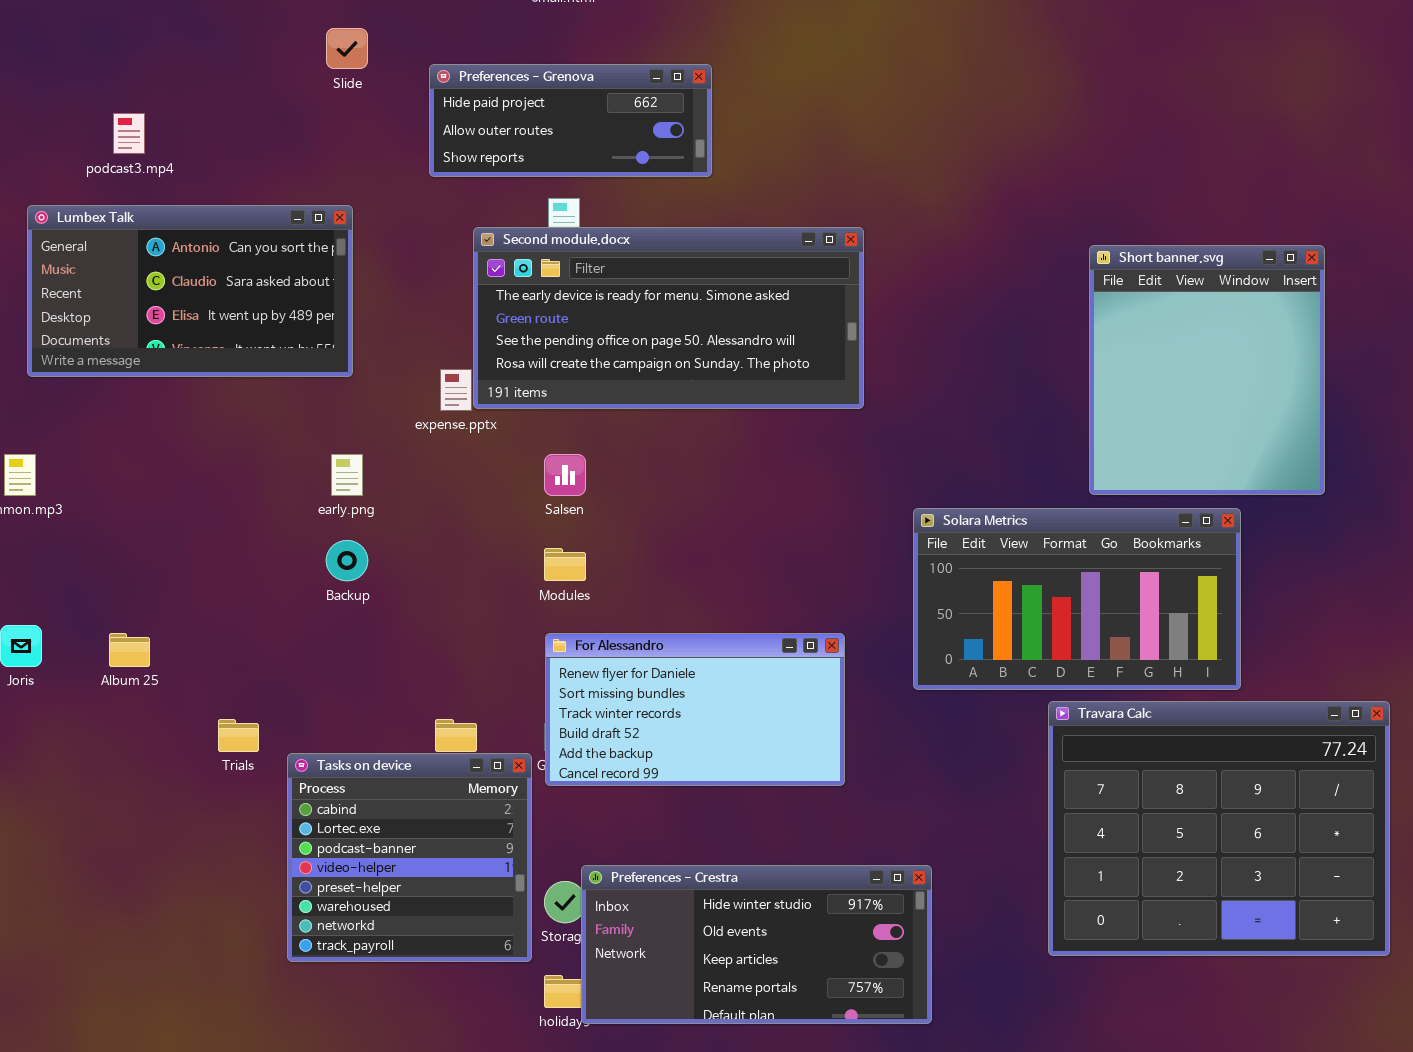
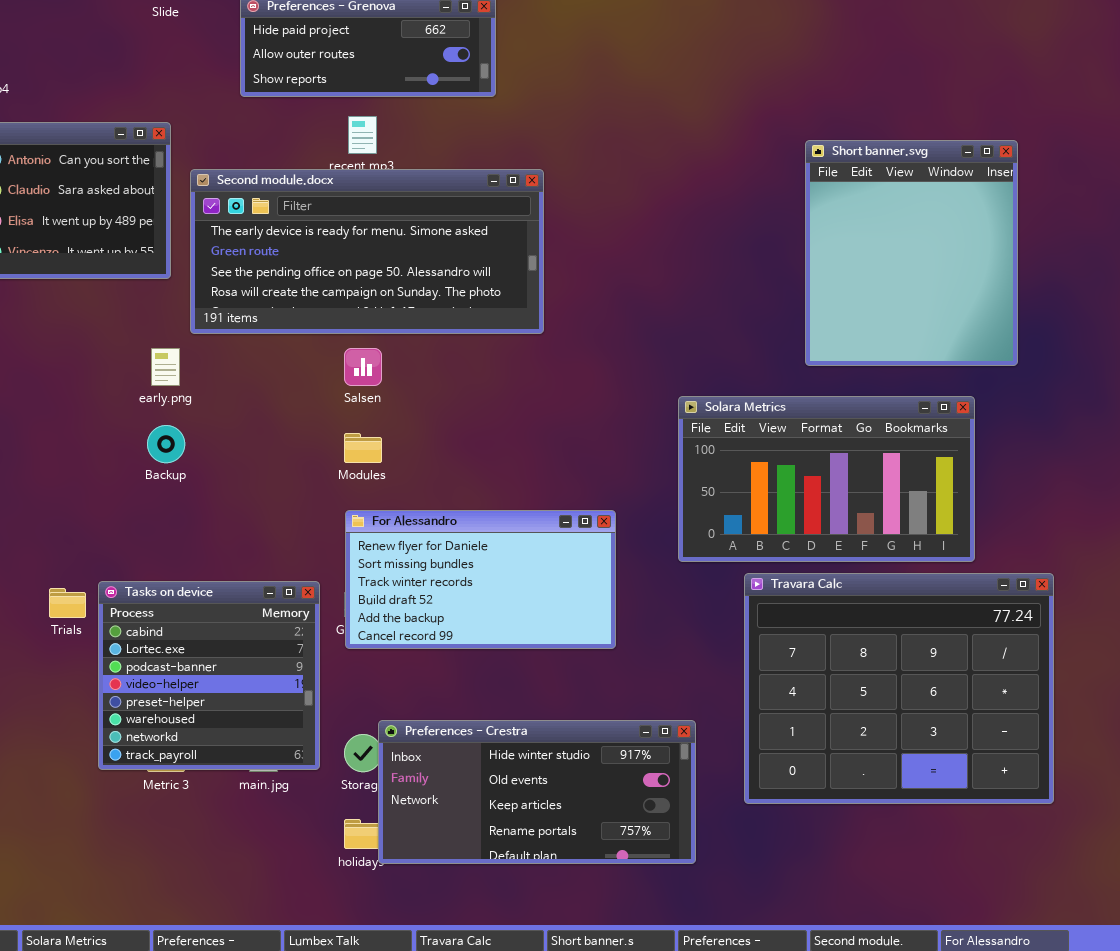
Second module.docx: [473,227,864,409] -> [190,169,544,334], moved
Short banner.svg: [1089,245,1325,495] -> [805,140,1018,366], moved
Travara Calc: [1048,701,1390,956] -> [744,573,1054,804], moved
Tasks on device: [287,753,532,962] -> [98,581,320,770], moved

